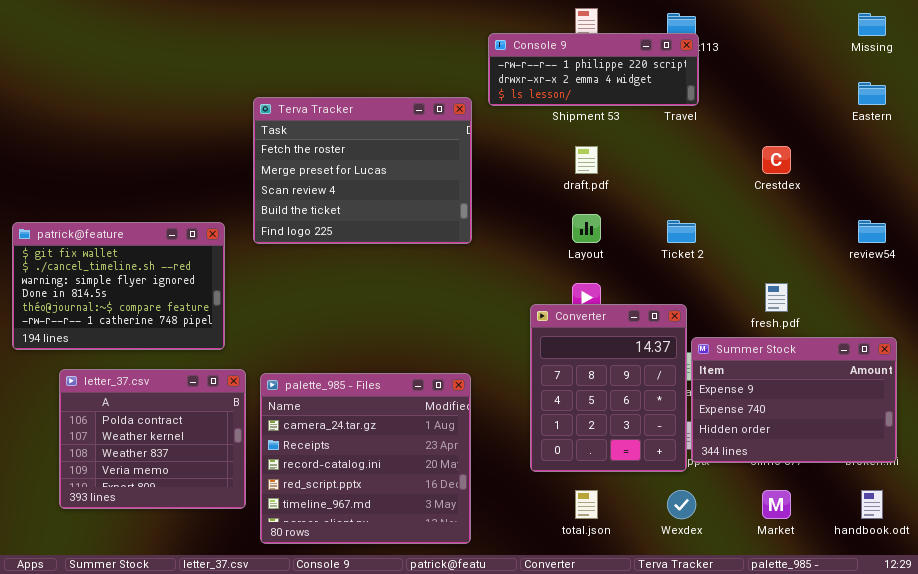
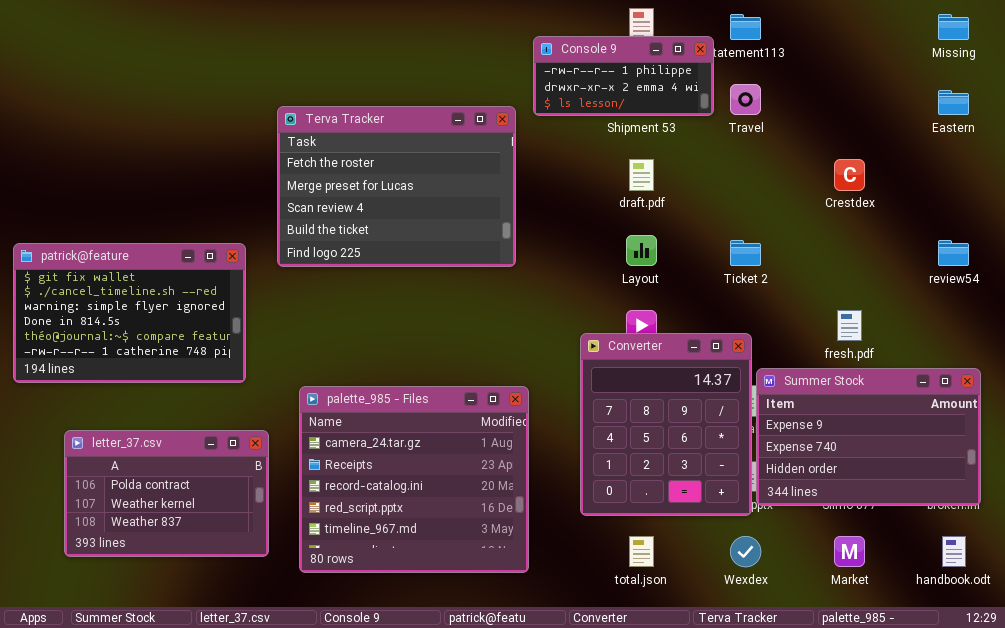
Console 9: [488,33,699,106] -> [533,36,714,116], resized
letter_37.csv: [59,369,246,509] -> [64,430,269,557], resized
palette_985 - Files: [260,373,471,544] -> [299,386,529,573], moved

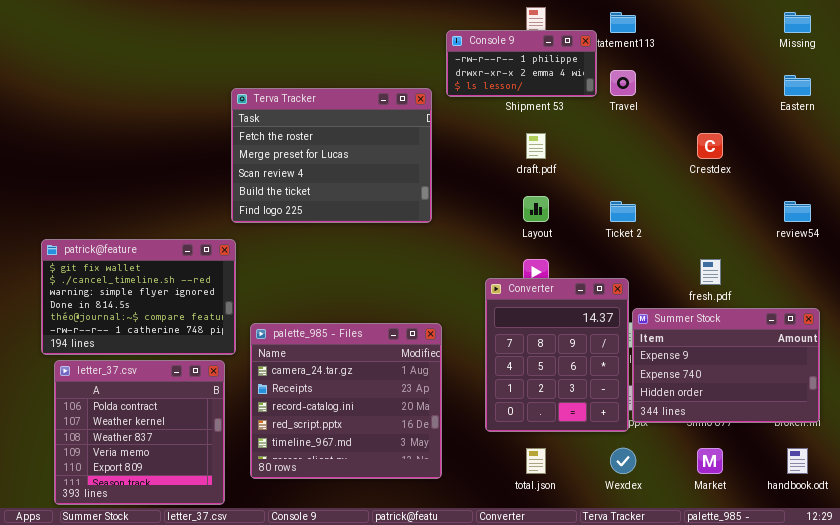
patrick@feature: [13,243,246,383] -> [41,239,236,355], moved
letter_37.csv: [64,430,269,557] -> [54,360,225,505], resized

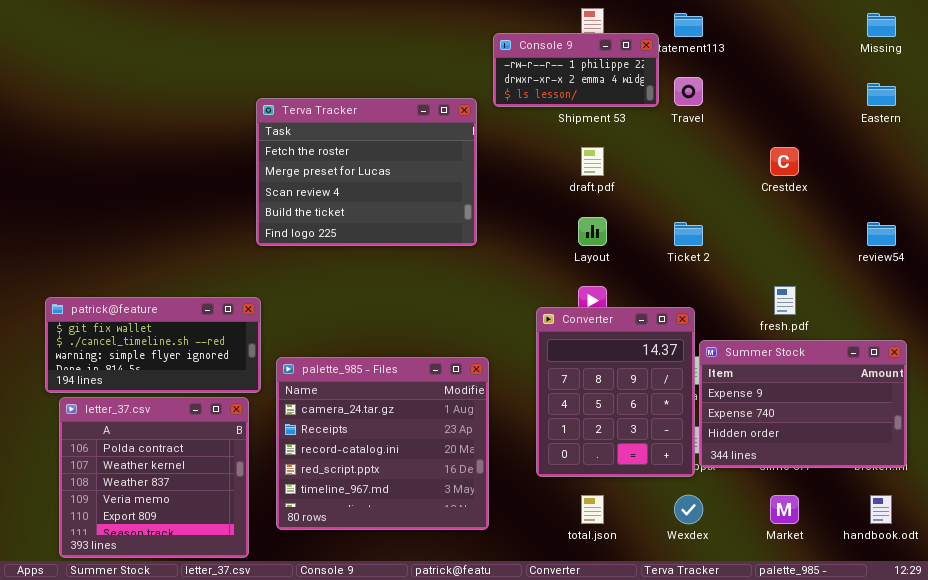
patrick@feature: [41,239,236,355] -> [45,297,261,393], resized

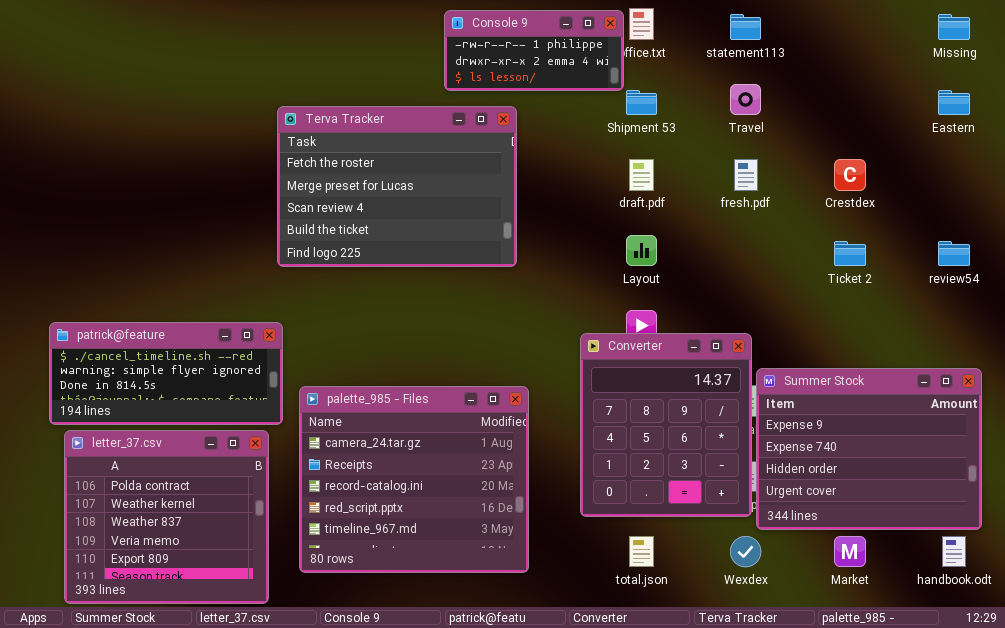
Console 9: [493,33,659,107] -> [444,10,624,91], moved
Ticket 2: [674,222,703,246] -> [834,241,866,266], moved
fresh.pdf: [774,286,796,315] -> [734,159,758,191], moved
patrick@feature: [45,297,261,393] -> [49,322,283,425], scrolled down 1 row
Summer Stock: [699,340,907,468] -> [756,368,982,530], resized

